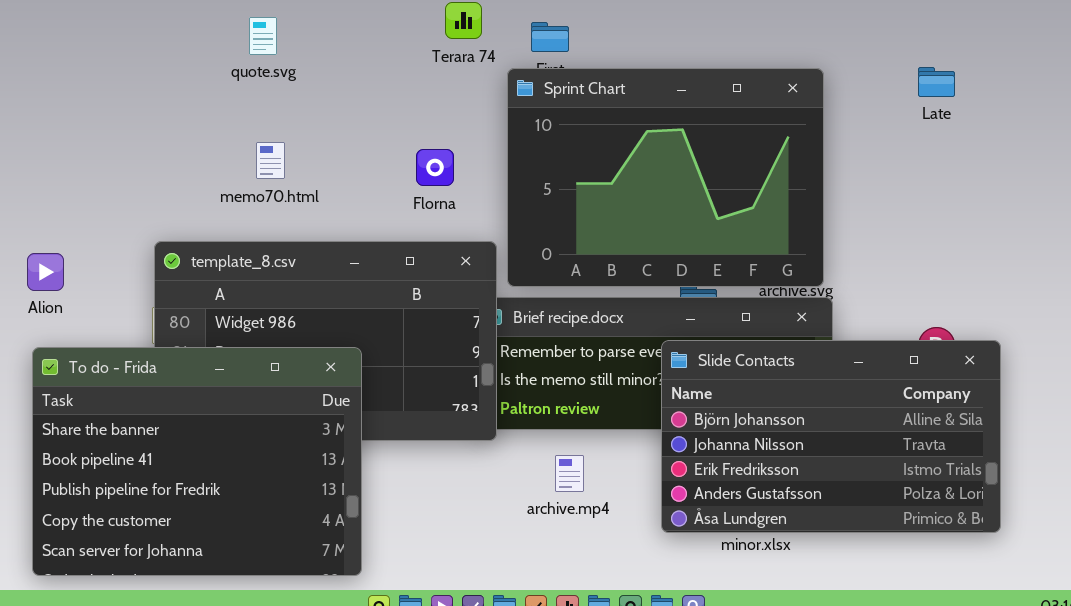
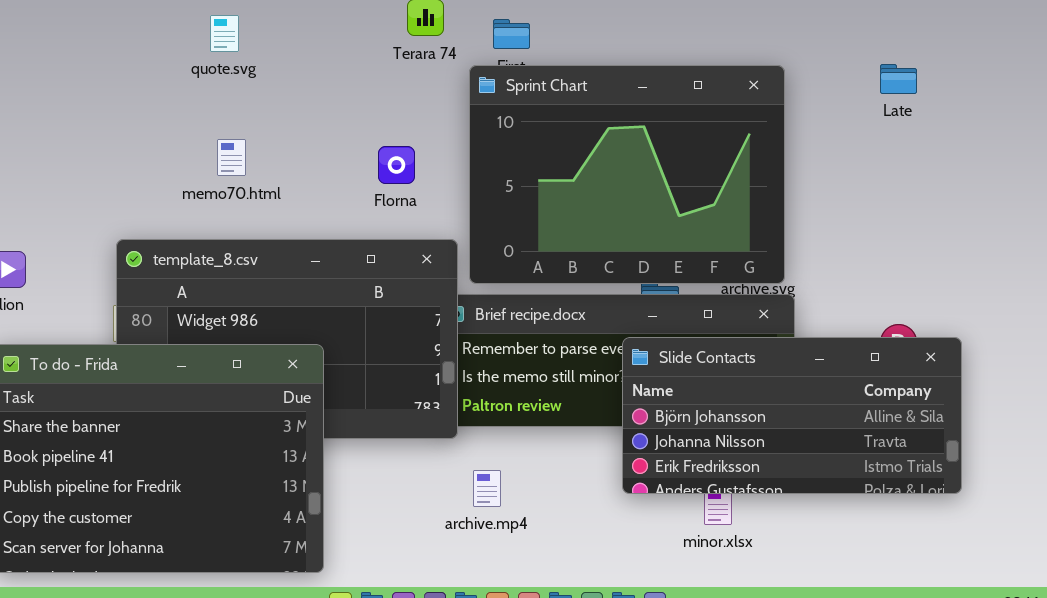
Slide Contacts: [661,340,1001,533] -> [622,337,962,494], resized
archive.mp4: [555,455,584,492] -> [473,470,501,507], moved

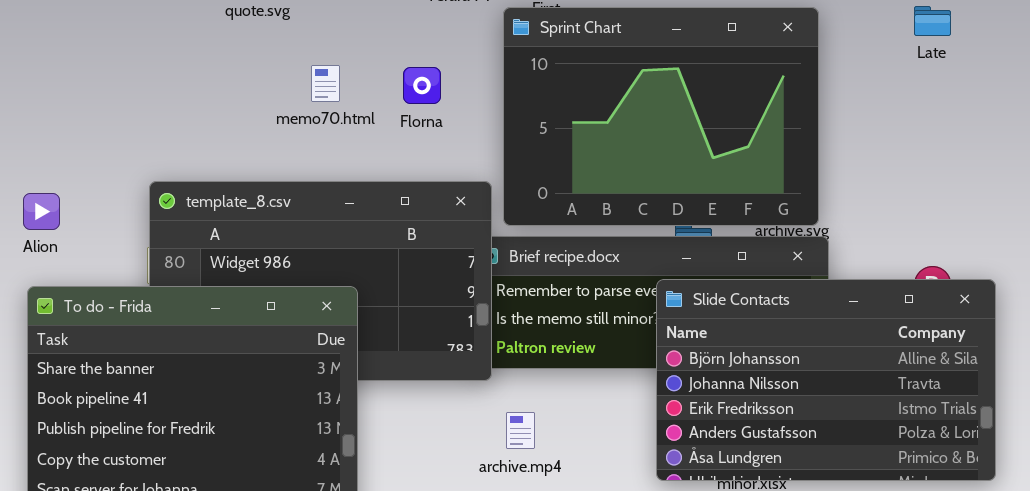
memo70.html: [217,139,246,176] -> [311,65,340,102], moved
Florna: [378,146,415,184] -> [403,67,441,104], moved
Slide Contacts: [622,337,962,494] -> [656,279,996,481], resized

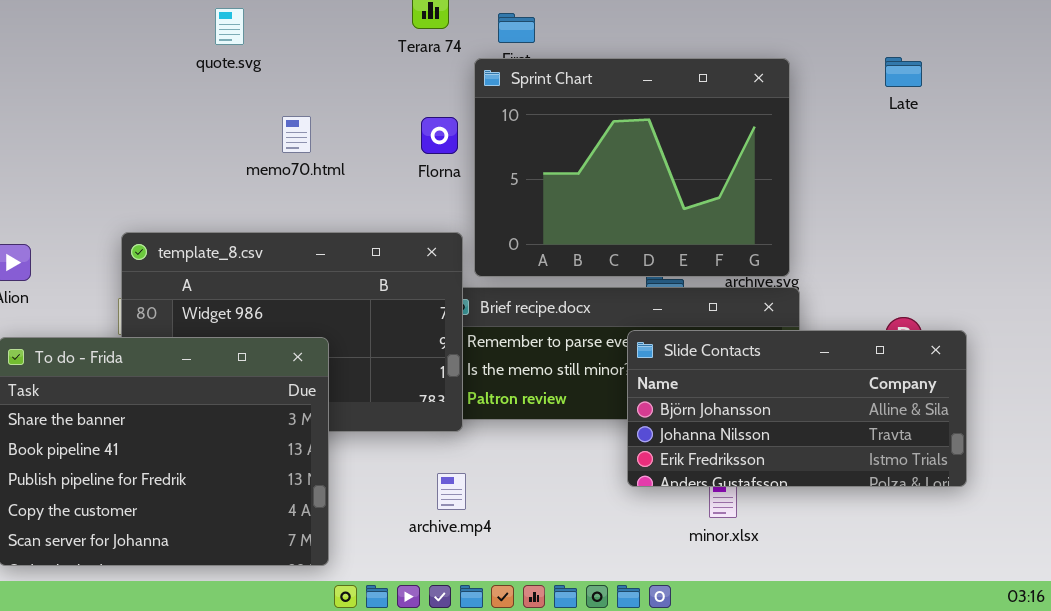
Florna: [403,67,441,104] -> [421,117,458,154], moved
Slide Contacts: [656,279,996,481] -> [627,330,967,487], resized
archive.mp4: [506,412,535,449] -> [437,473,466,510], moved

